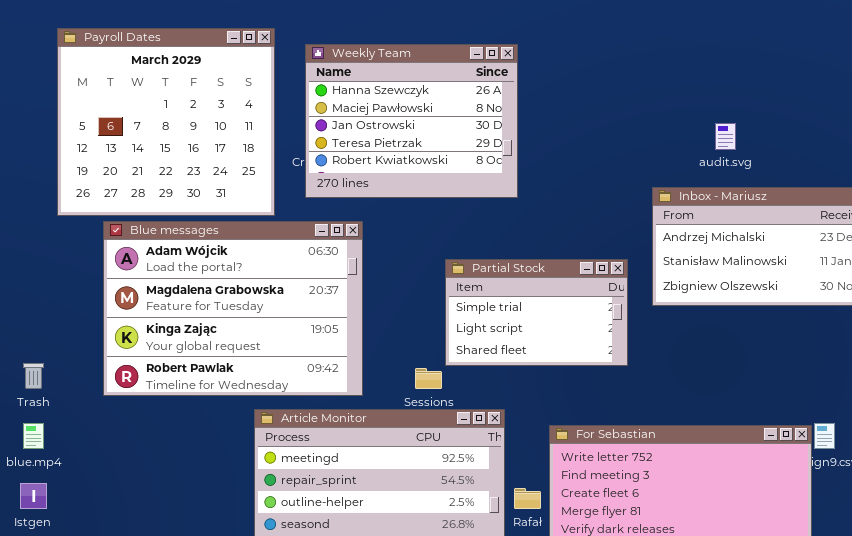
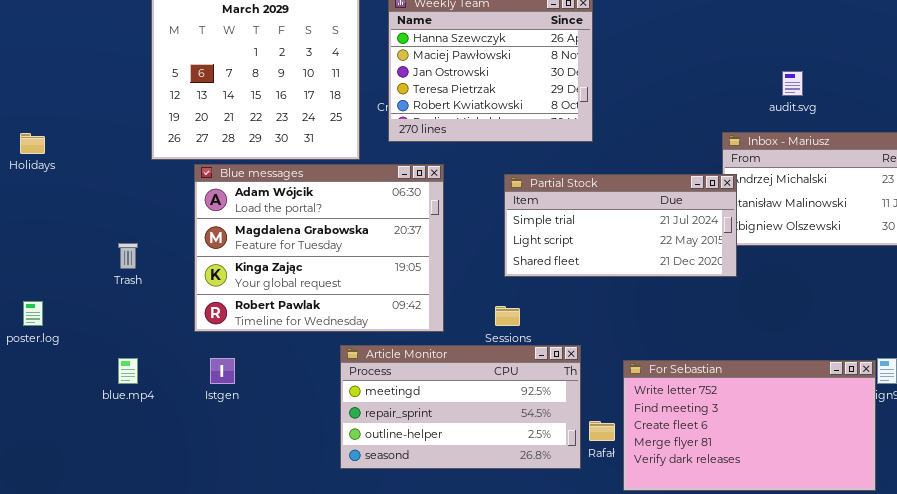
Partial Stock: [445,259,628,366] -> [504,174,737,277], moved, resized
Trash: [23,363,44,389] -> [118,243,138,269], moved
Istgen: [20,483,47,509] -> [210,358,235,384], moved

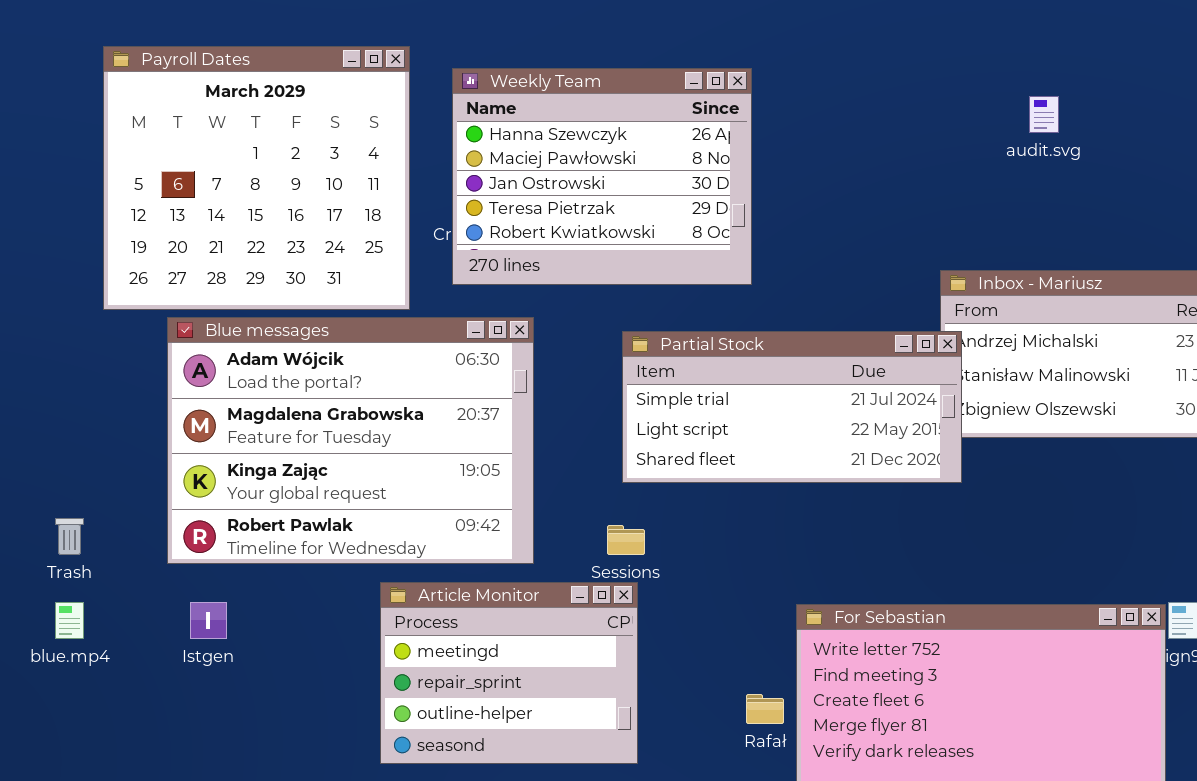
audit.svg: [782,71,803,96] -> [1029,96,1059,133], moved
Trash: [118,243,138,269] -> [55,518,84,555], moved
Article Monitor: [340,345,581,469] -> [380,582,638,764], resized

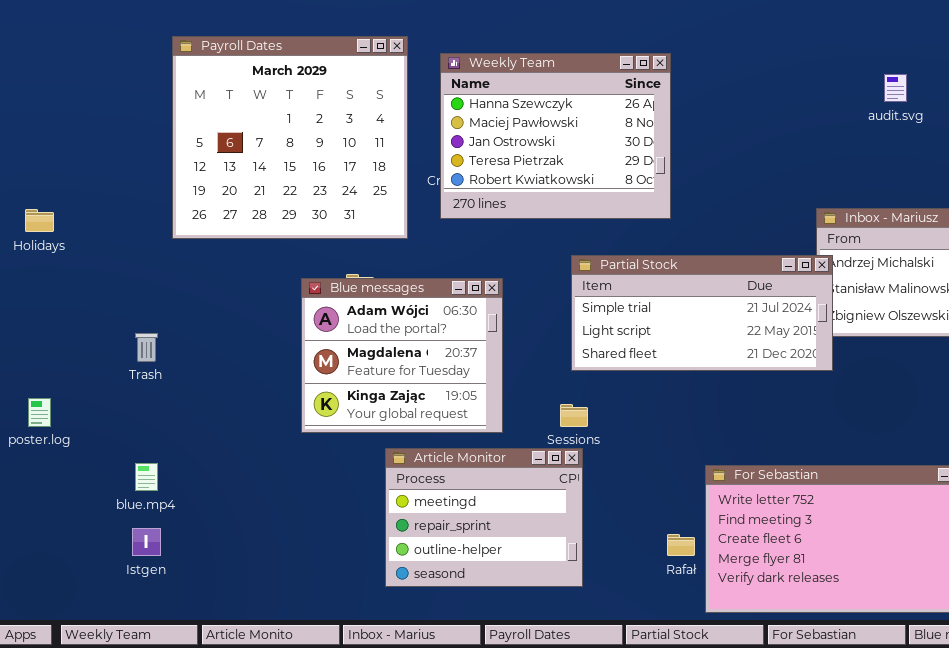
Blue messages: [167,317,534,564] -> [301,278,503,433], resized
Trash: [55,518,84,555] -> [135,333,158,362], moved
Istgen: [190,602,227,639] -> [132,528,161,556], moved

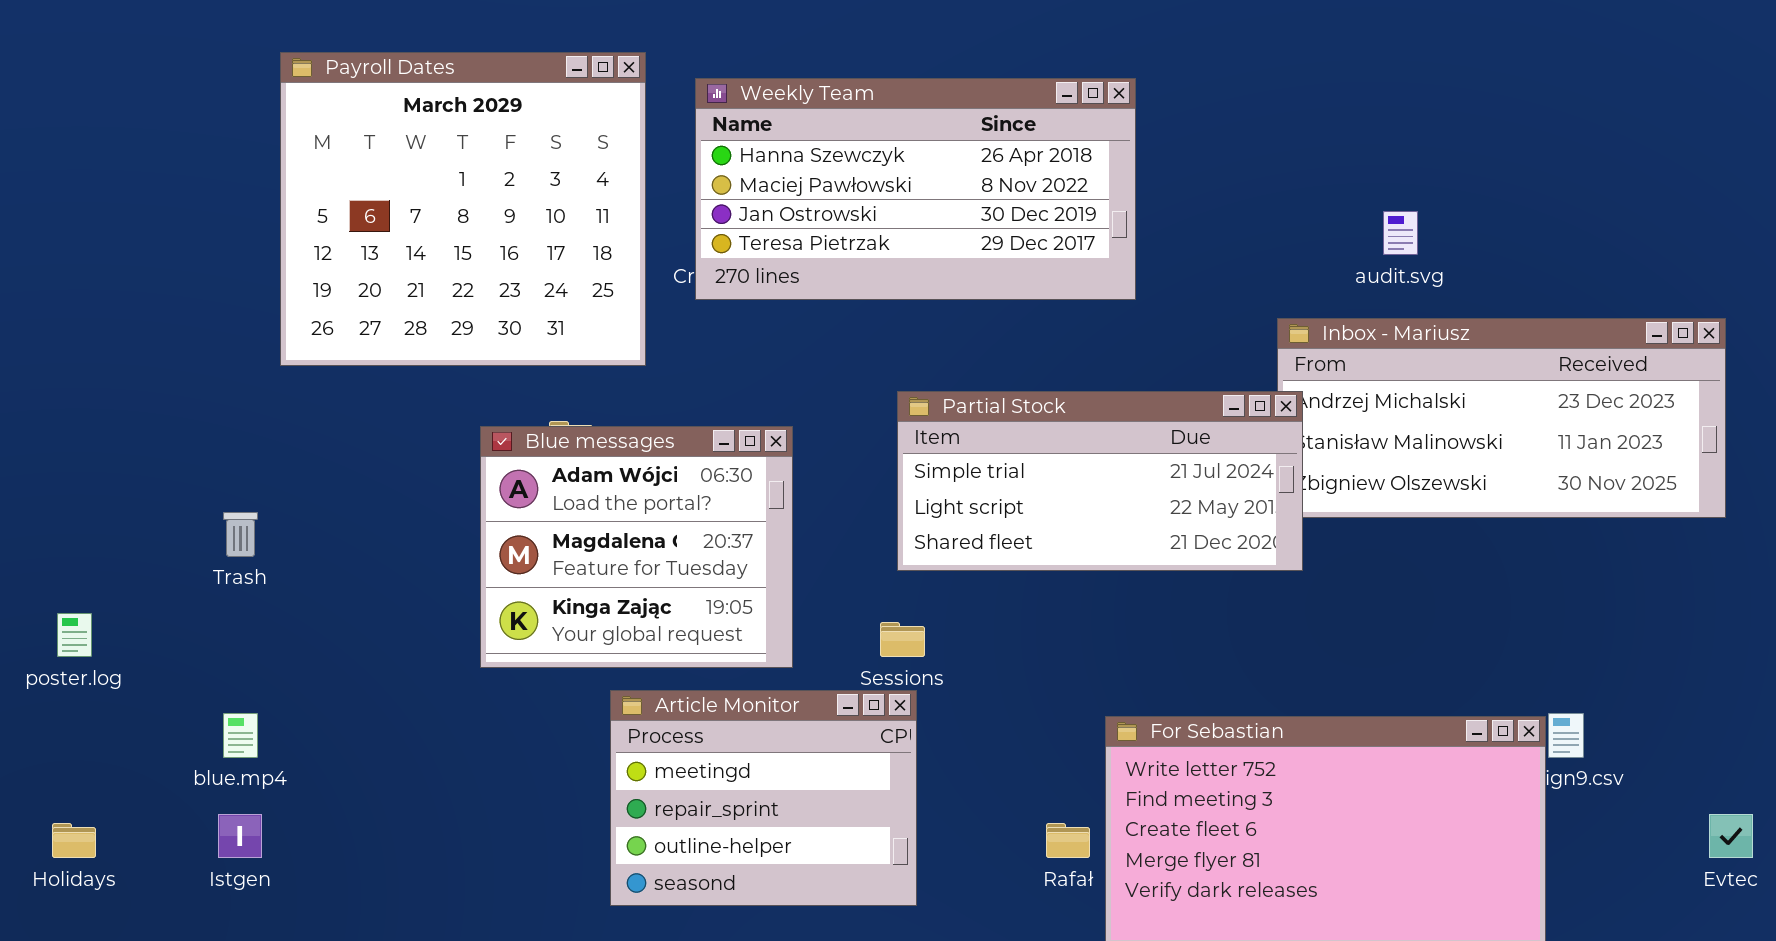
Weekly Team: [440,53,671,219] -> [695,78,1136,300], resized
audit.svg: [884,74,907,102] -> [1383,211,1418,255], moved
Holidays: [25,209,54,232] -> [52,823,96,858], moved

